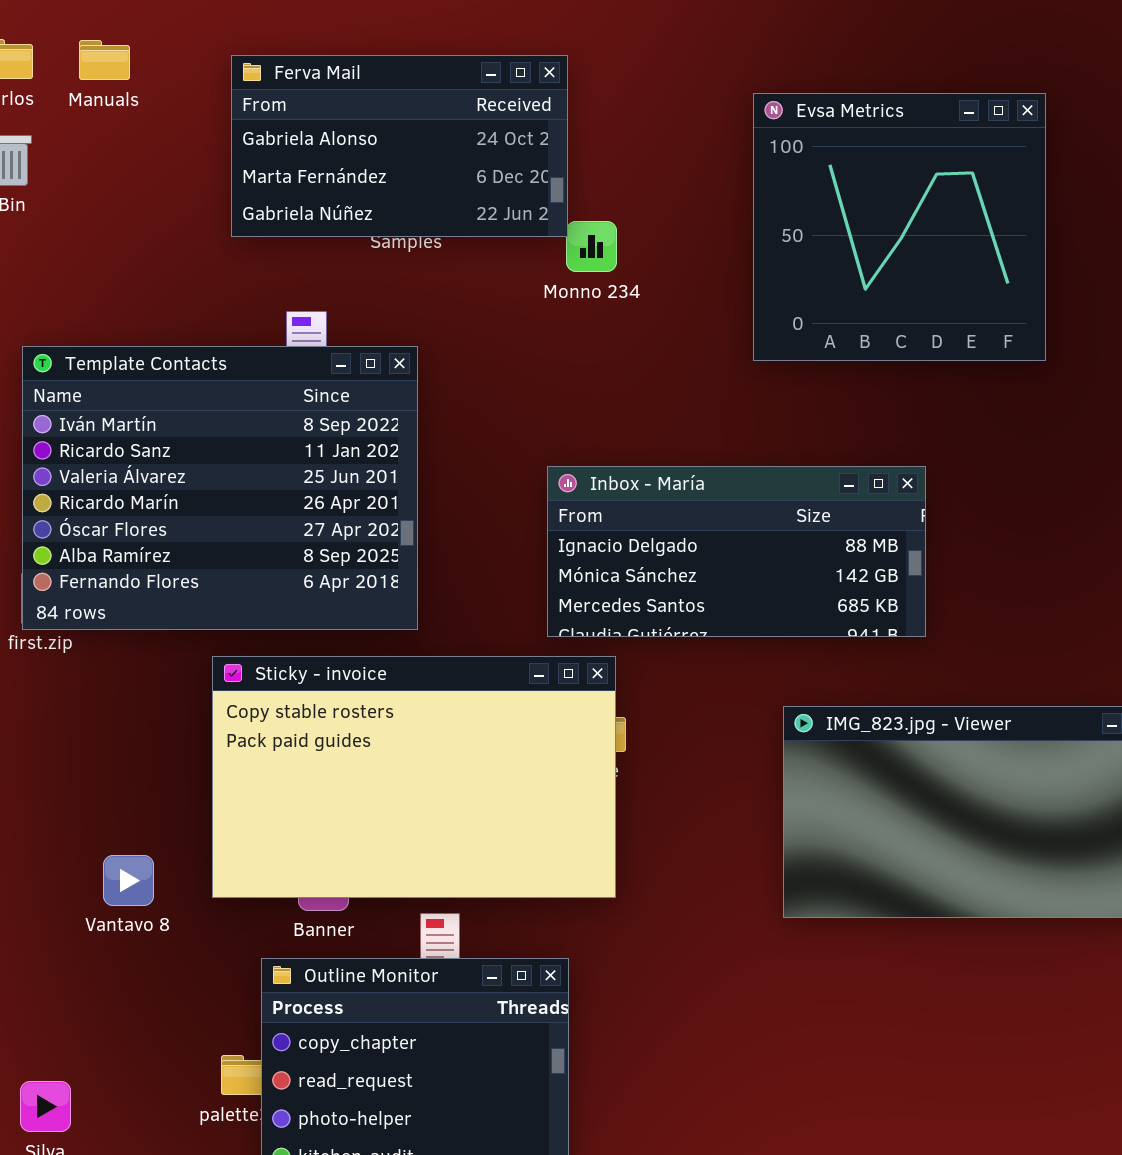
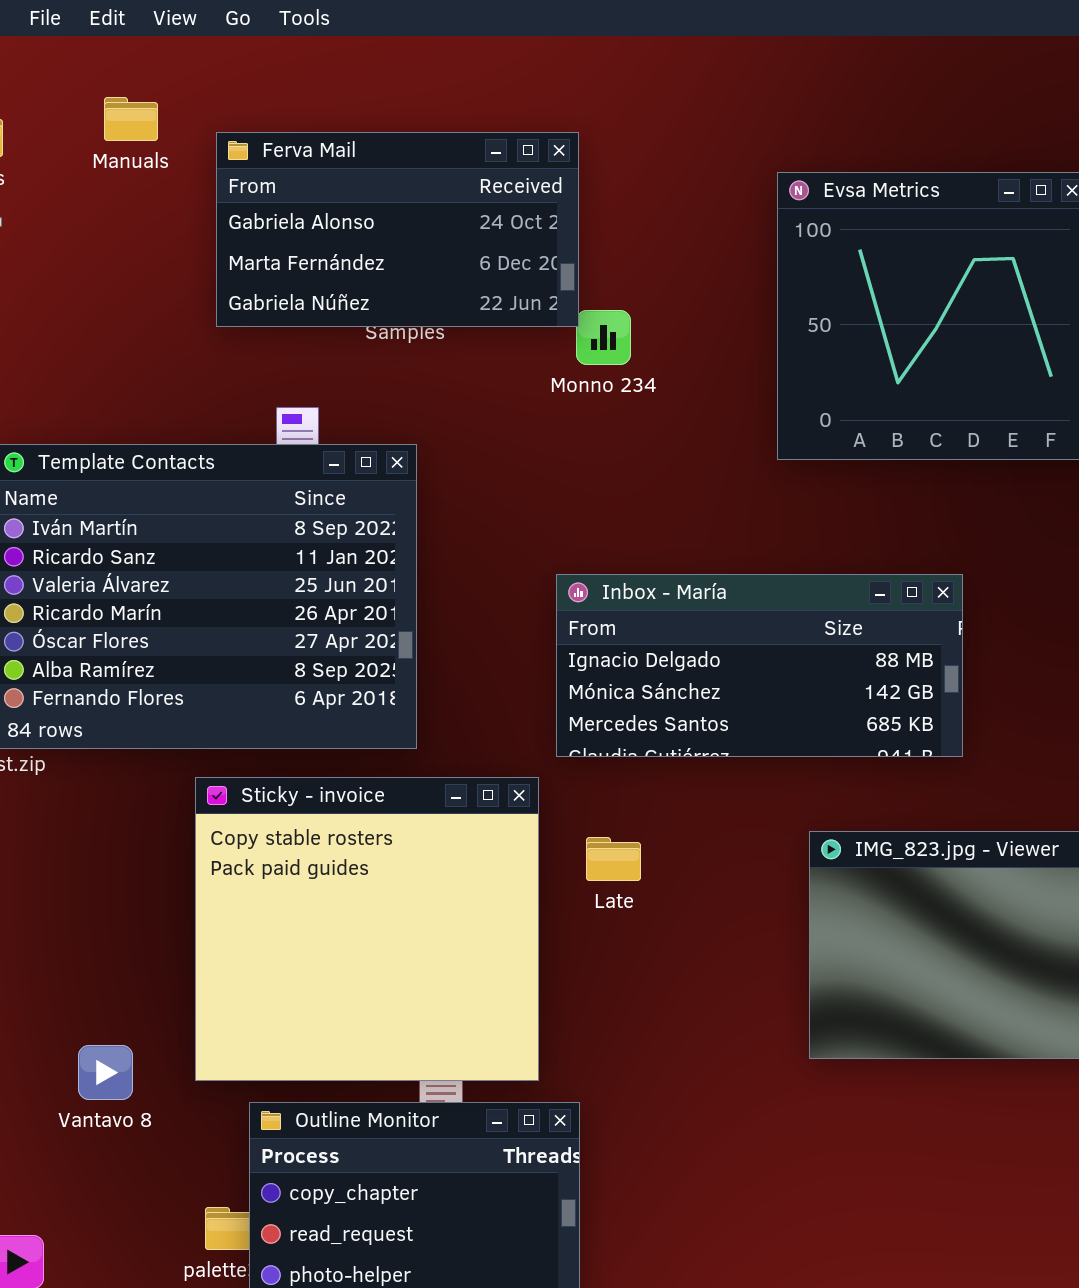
Manuals: [79,40,130,80] -> [104,97,158,141], moved
Sticky - invoice: [212,656,616,898] -> [195,777,539,1081], resized
Vantavo 8: [103,855,154,906] -> [78,1045,133,1100], moved

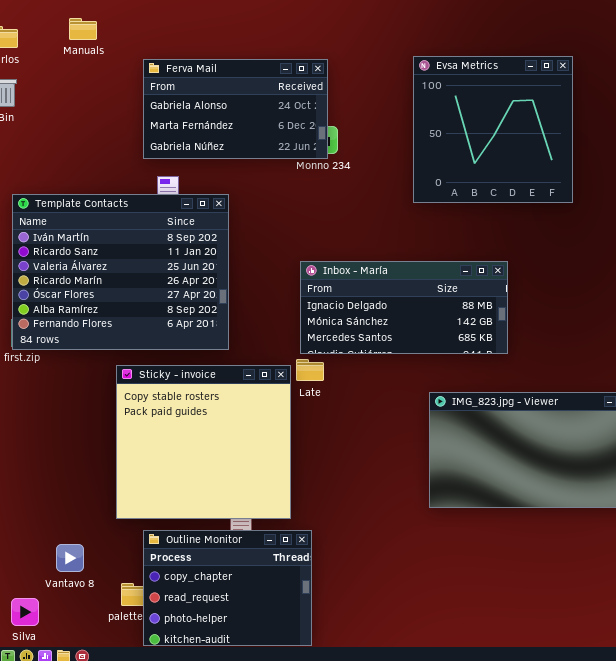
Ferva Mail: [216,132,579,327] -> [143,59,328,159], moved
Late: [586,837,641,881] -> [296,359,324,381], moved
Vantavo 8: [78,1045,133,1100] -> [56,544,84,572], moved

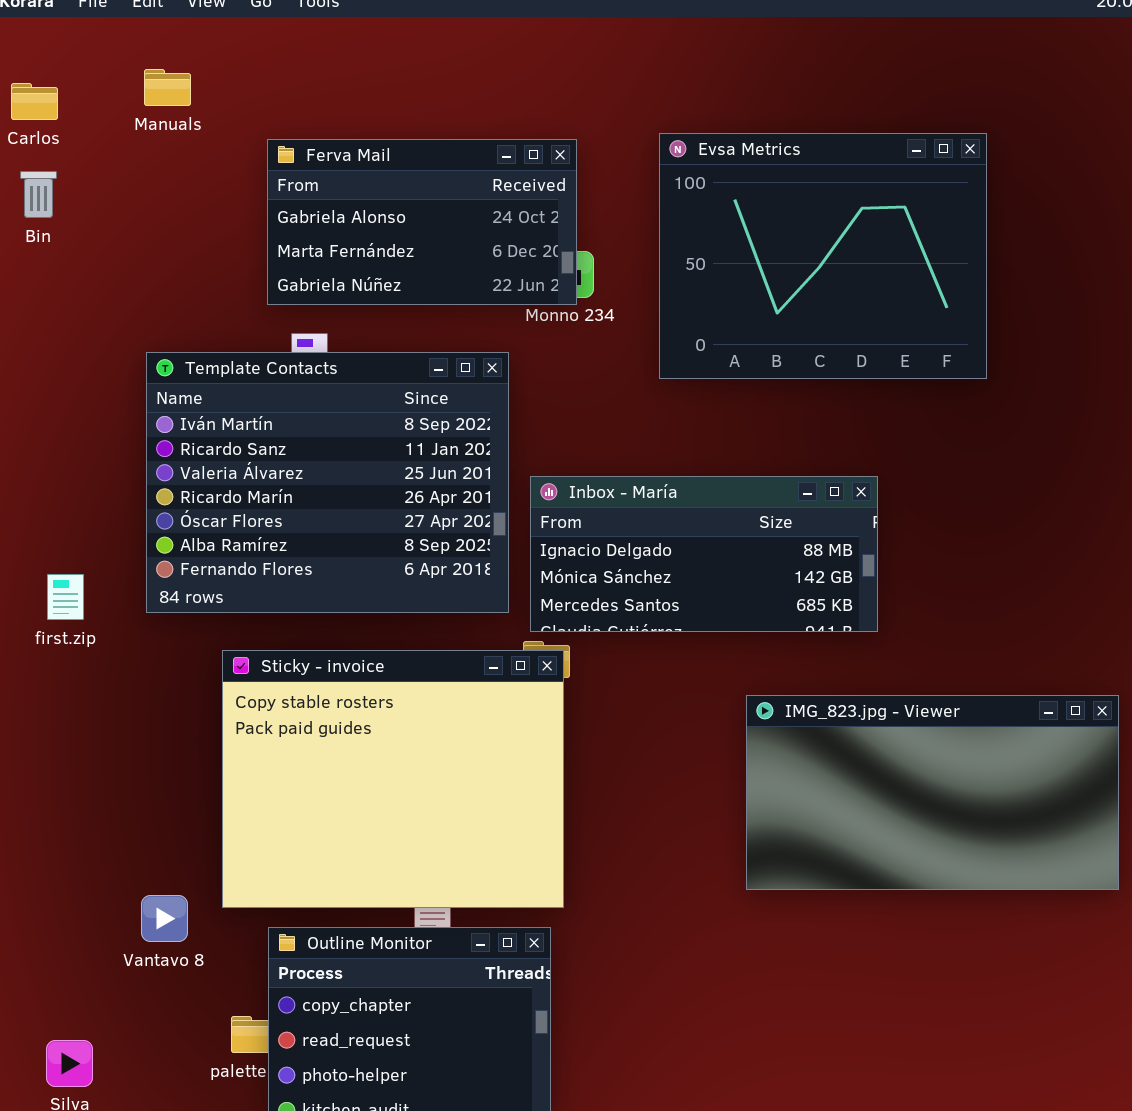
Evsa Metrics: [413,56,573,203] -> [659,133,987,379], resized
Template Contacts: [12,194,229,350] -> [146,352,509,613], moved
Sticky - invoice: [116,365,291,519] -> [222,650,564,908], resized
Vantavo 8: [56,544,84,572] -> [141,895,188,942], moved

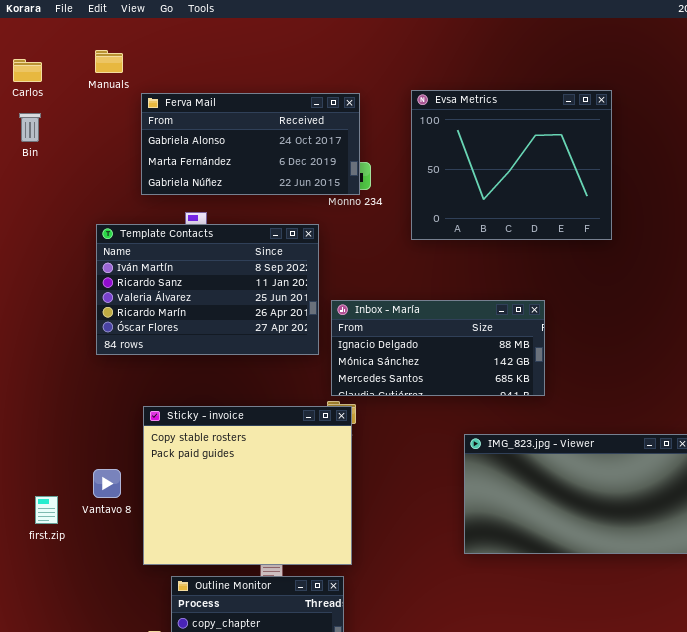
Ferva Mail: [267,139,577,305] -> [141,93,360,195], resized
Template Contacts: [146,352,509,613] -> [96,224,319,355], resized
first.zip: [47,574,84,620] -> [35,496,58,524], moved
Vantavo 8: [141,895,188,942] -> [93,469,121,498], moved

